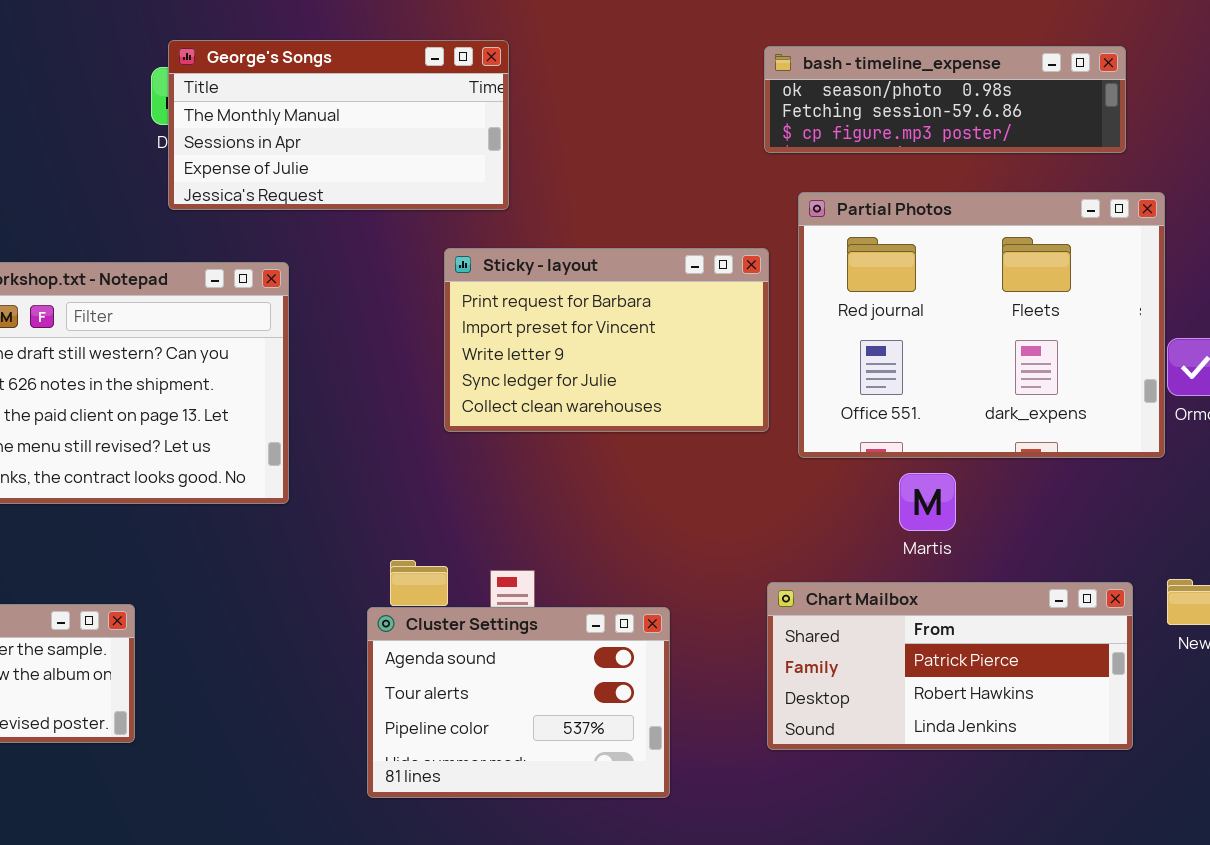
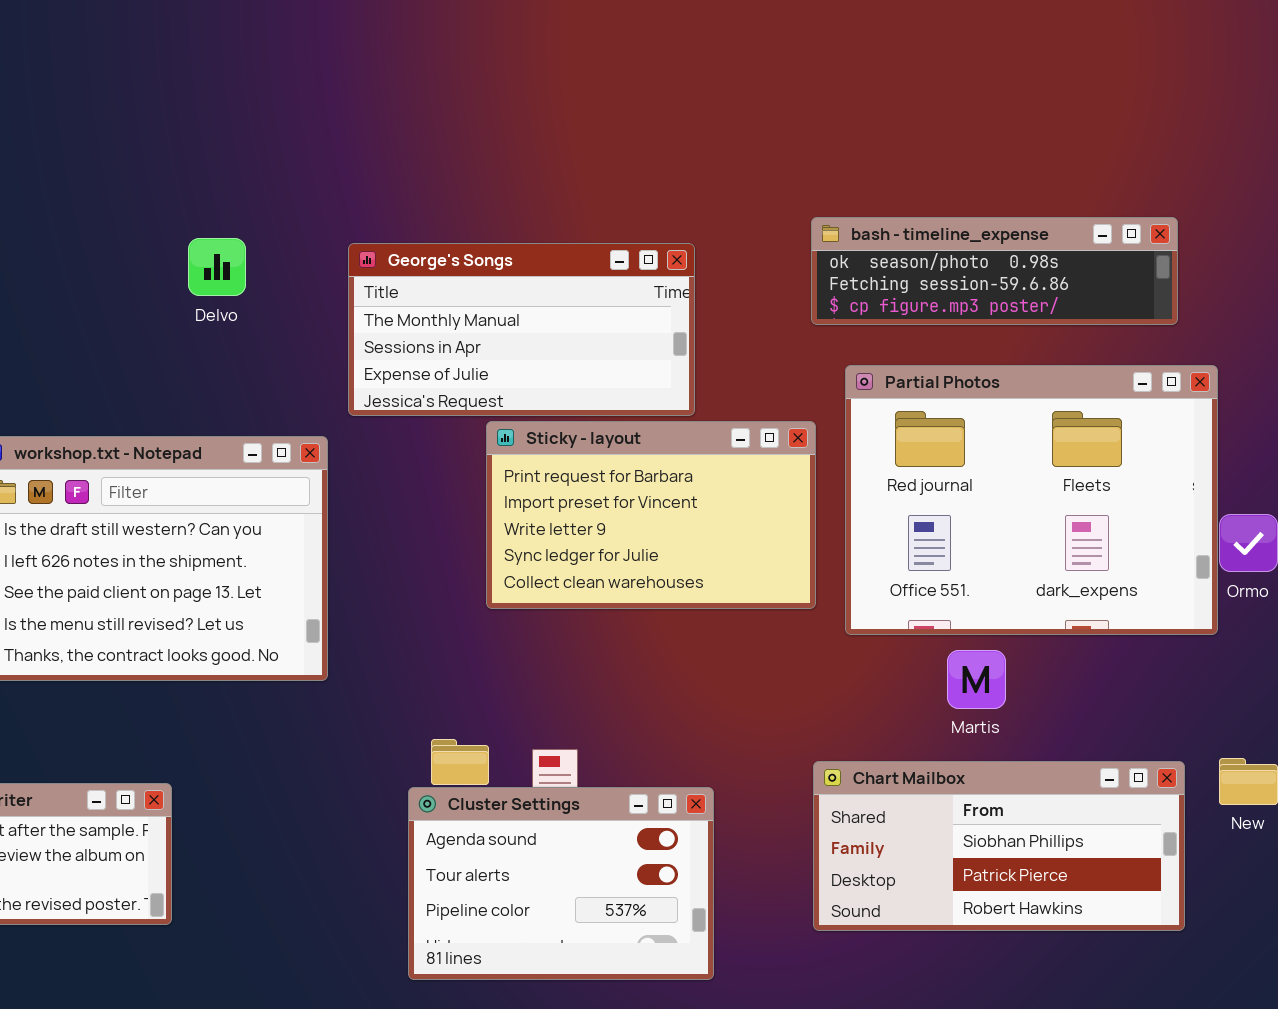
George's Songs: [168,40,509,210] -> [348,243,695,416], moved
Chart Mailbox: [767,582,1133,750] -> [813,761,1185,931], scrolled up 1 row

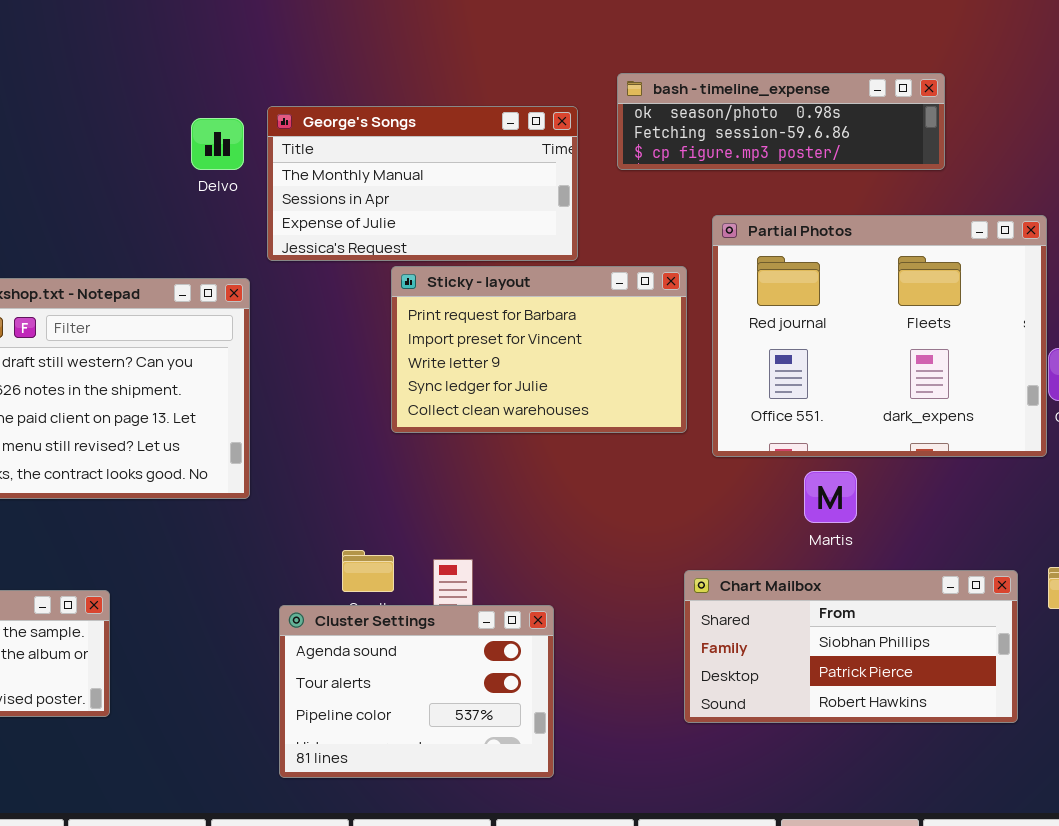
bash - timeline_expense: [811,217,1178,325] -> [617,73,945,170], moved
Delvo: [188,238,246,296] -> [191,118,244,170], moved
Cluster Settings: [408,787,714,980] -> [279,605,554,778], moved

